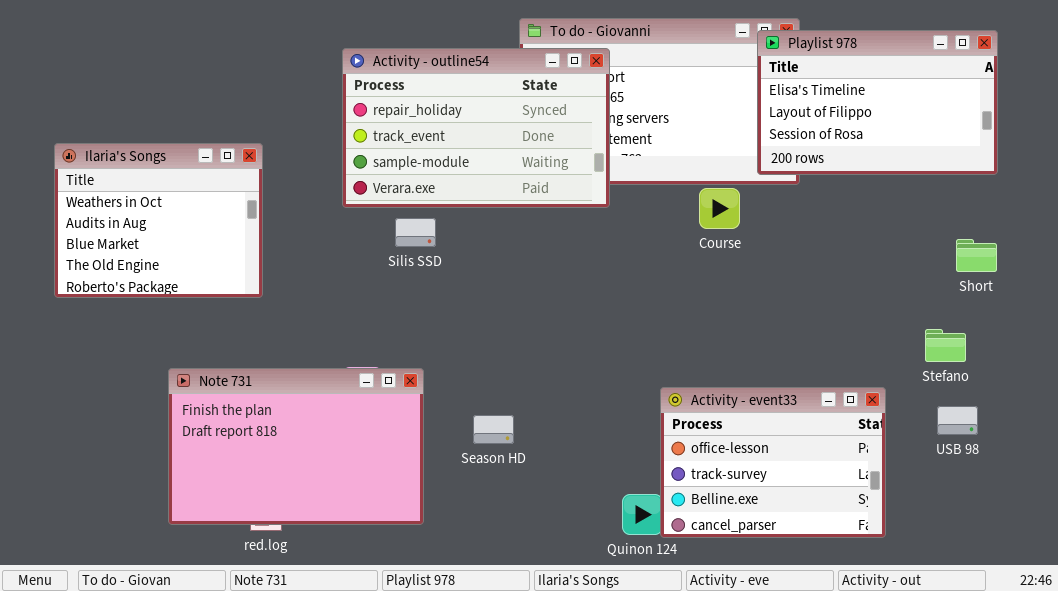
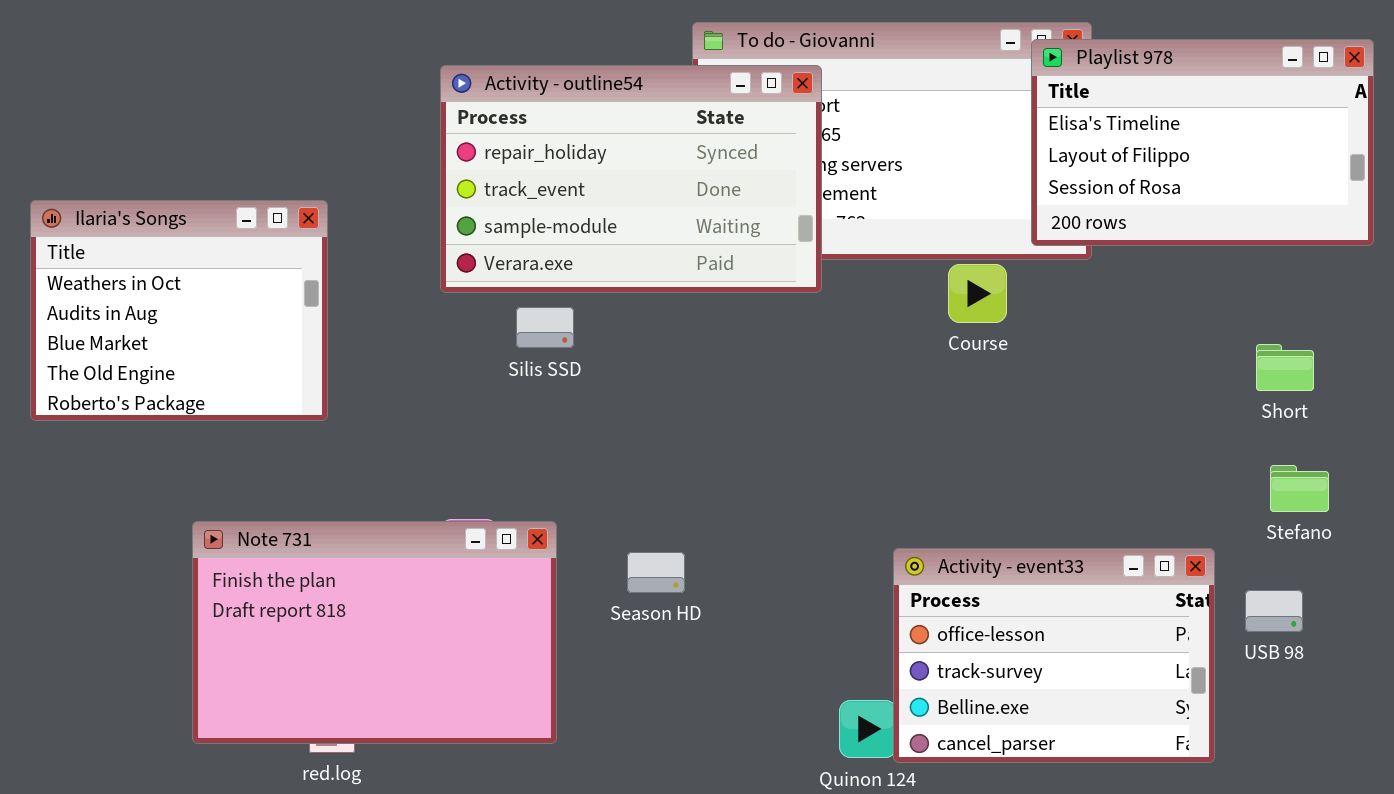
Short: [956,239,997,272] -> [1256,344,1314,391], moved
USB 98: [937,406,978,435] -> [1245,590,1303,632], moved
Season HD: [473,415,514,444] -> [627,552,685,593], moved

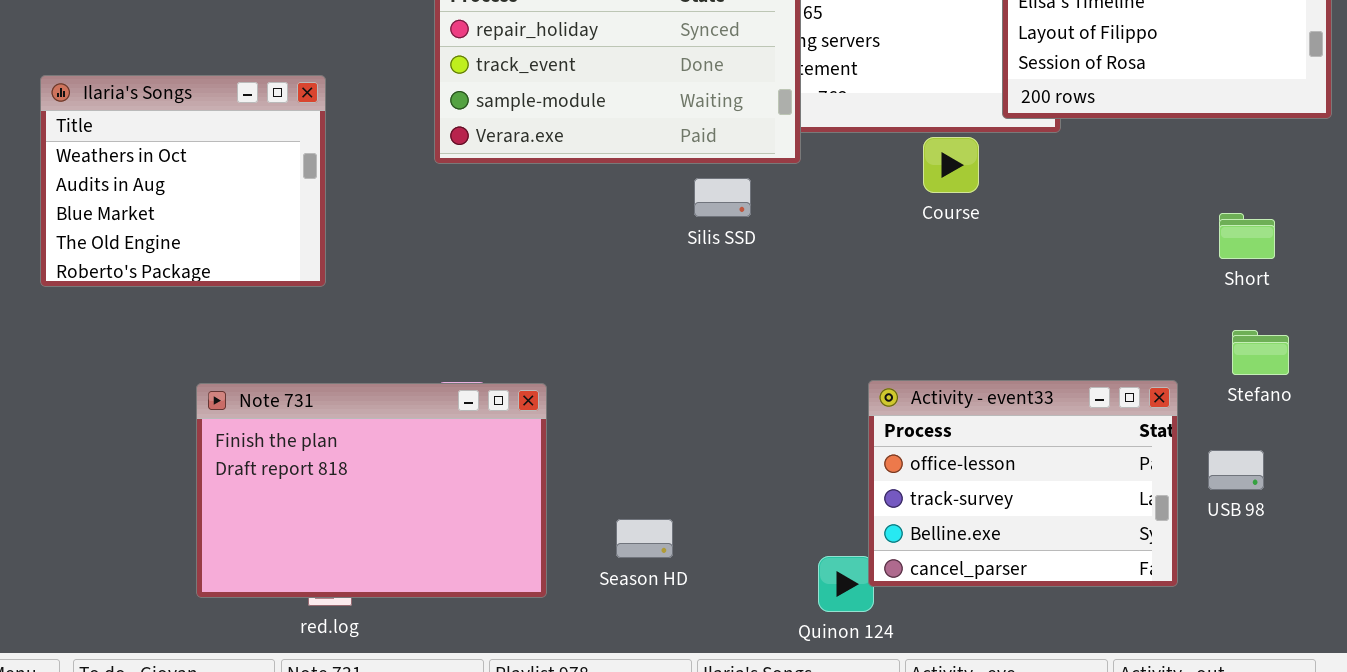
Silis SSD: [516,307,574,348] -> [694,178,751,217], moved
Activity - event33: [893,548,1215,763] -> [868,380,1178,587], moved
Season HD: [627,552,685,593] -> [616,519,673,558], moved

